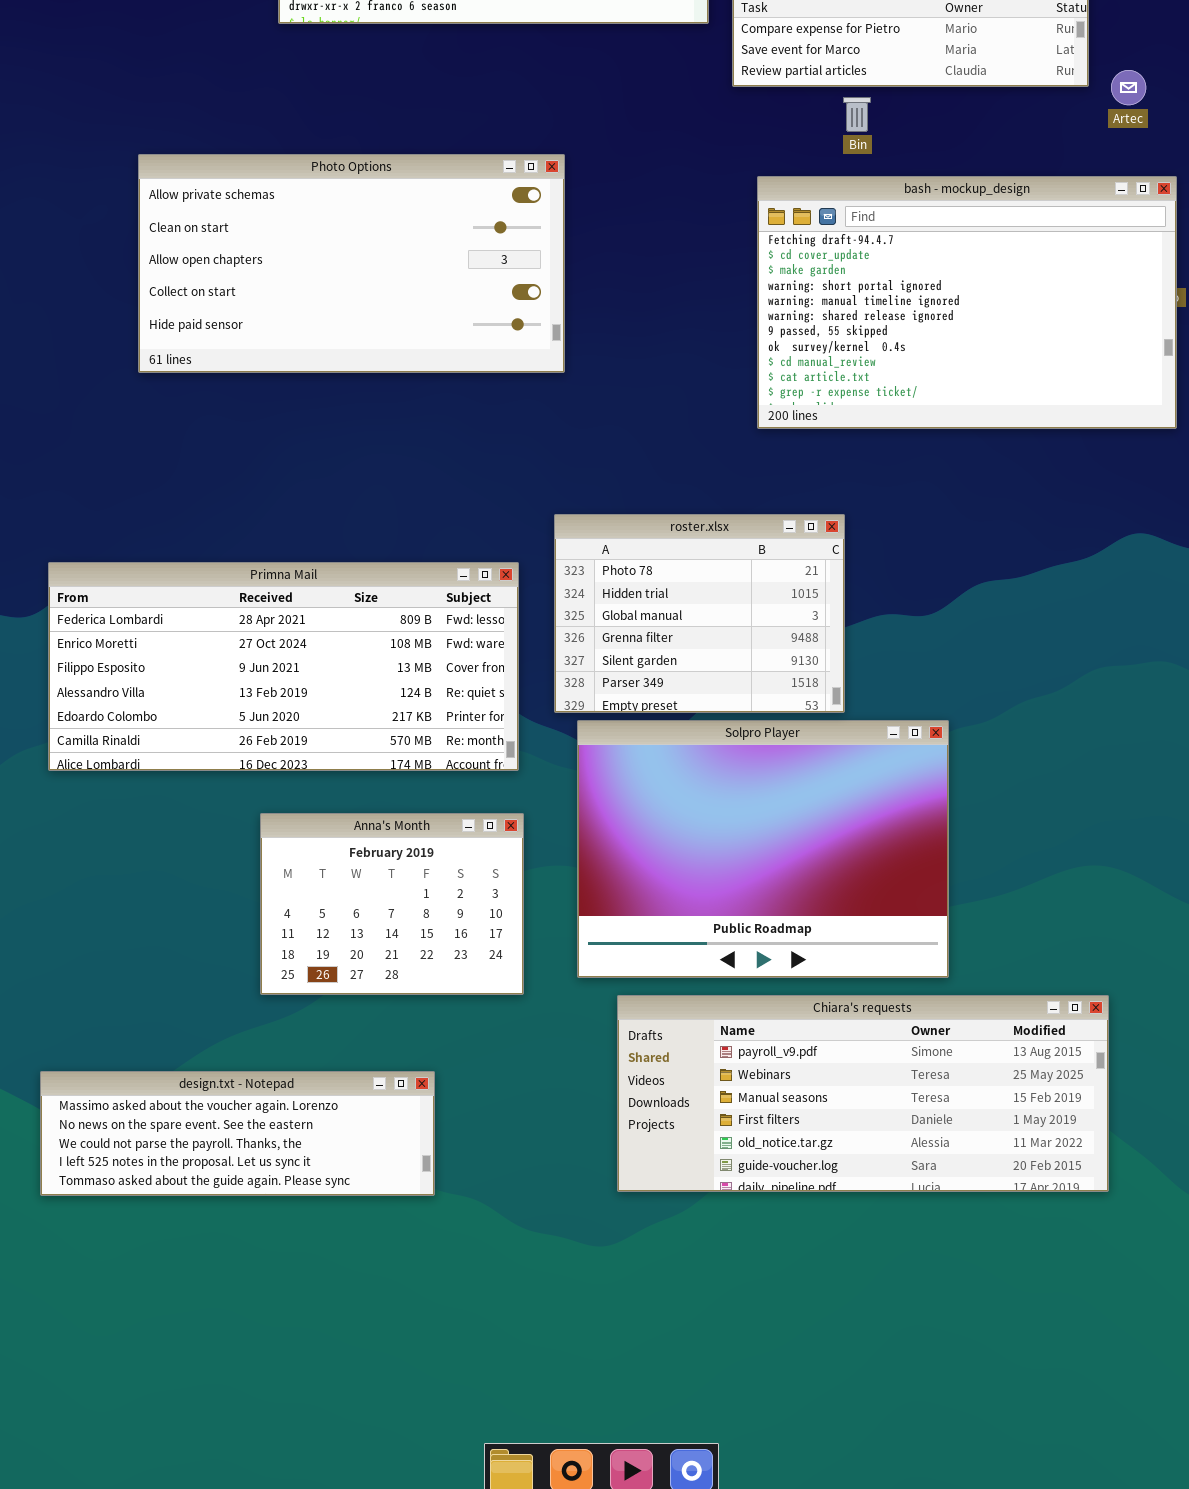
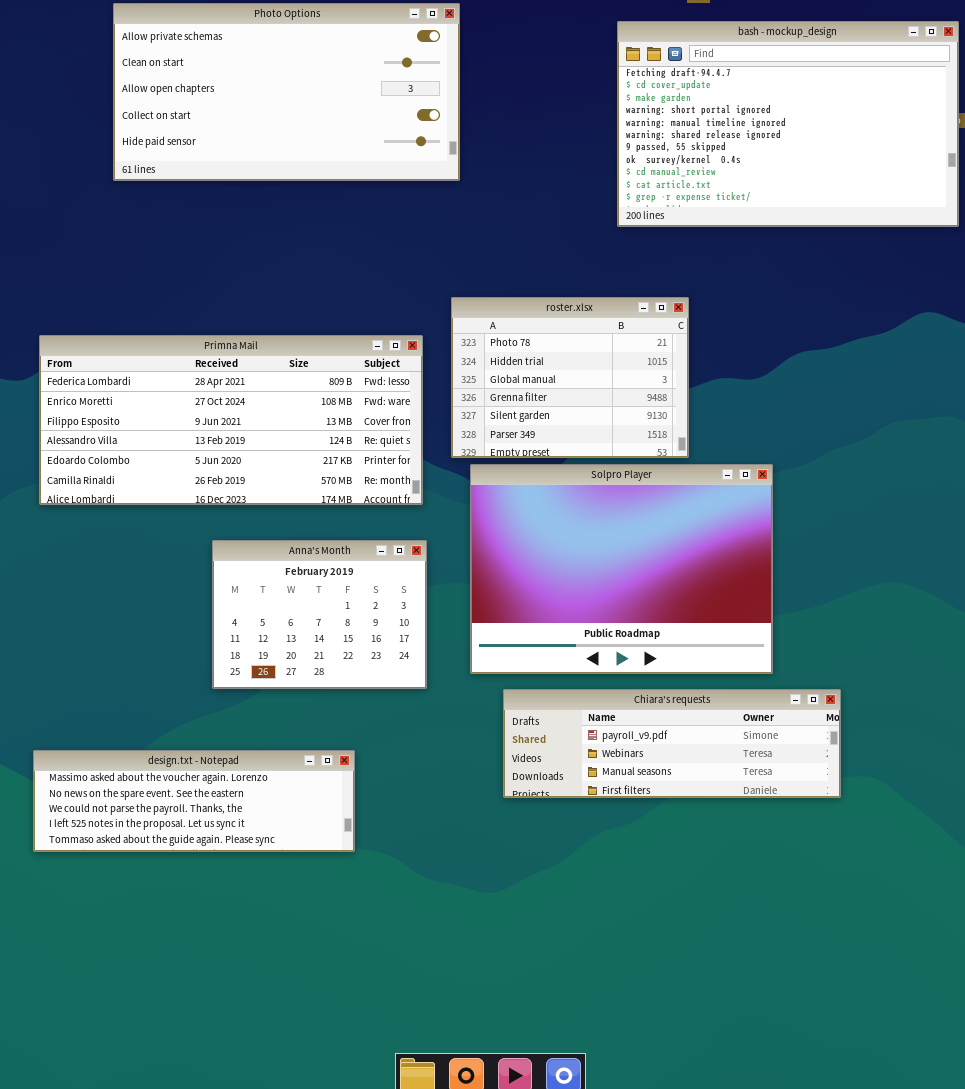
Chiara's requests: [617,995,1109,1192] -> [503,689,841,798], resized

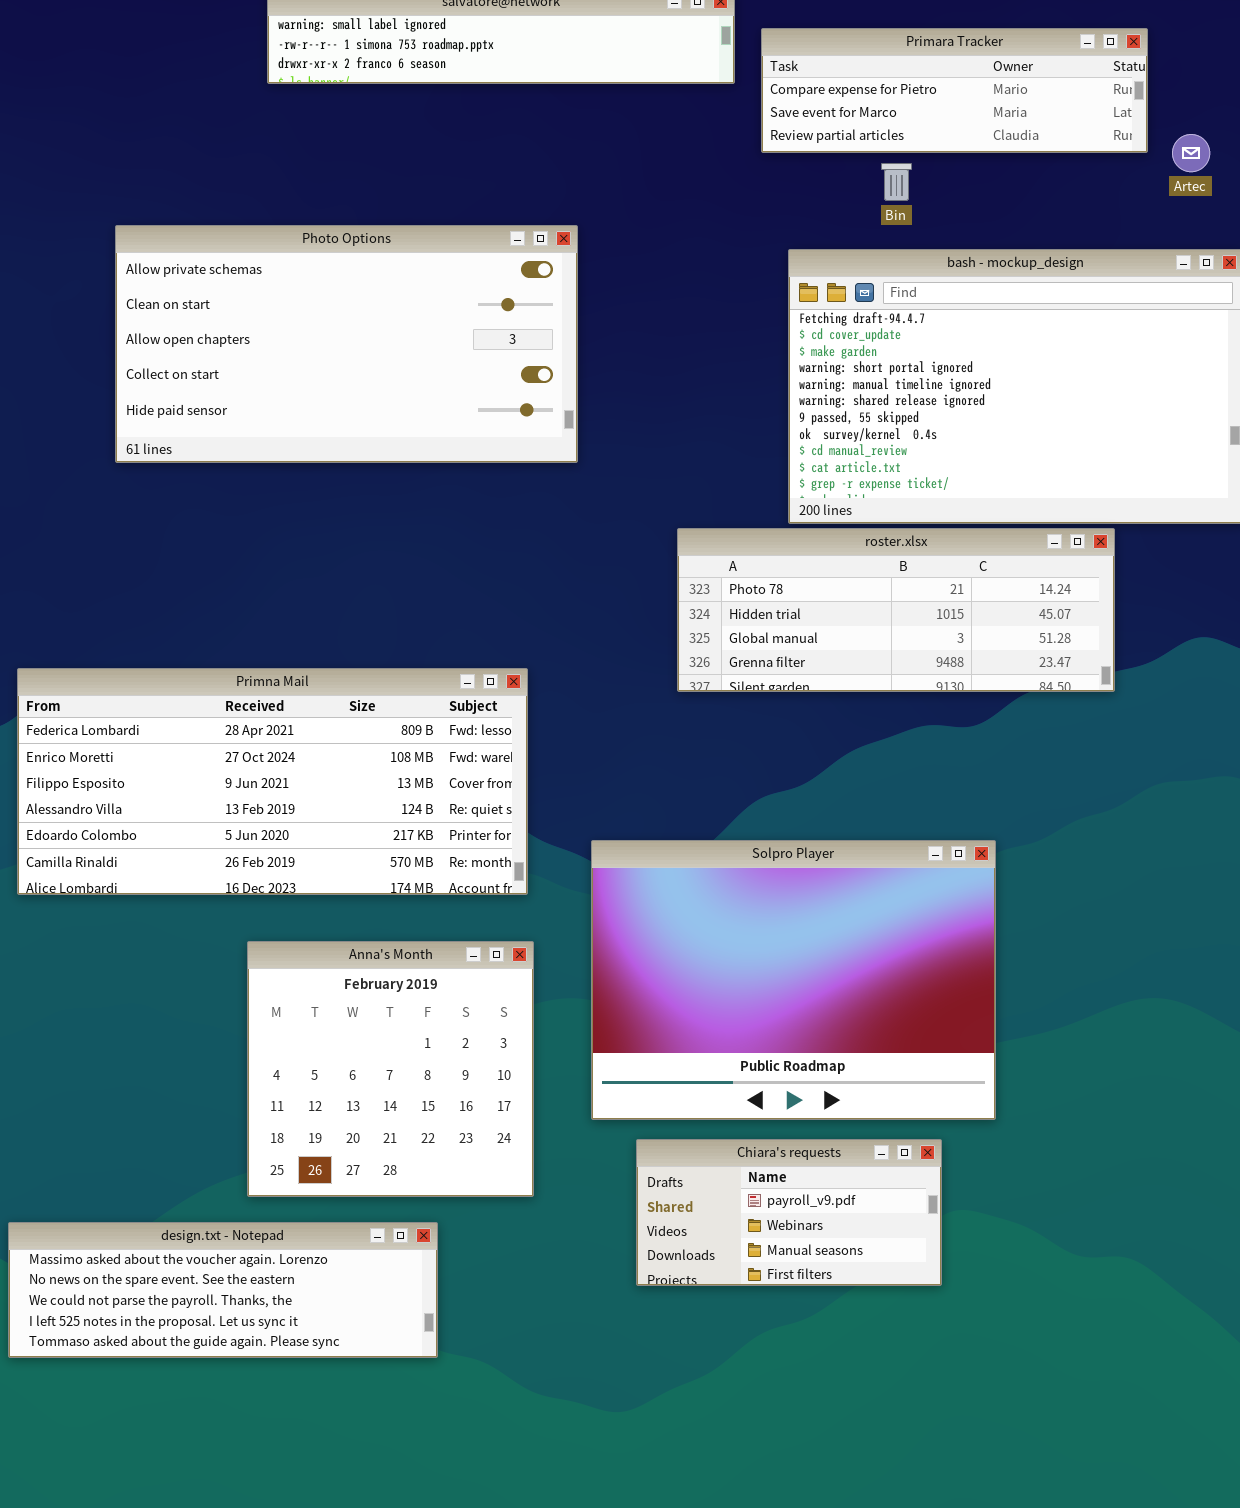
roster.xlsx: [451,297,689,458] -> [677,528,1115,692], moved, resized
Anna's Month: [212,540,427,689] -> [247,941,534,1197], resized
Chiara's requests: [503,689,841,798] -> [636,1139,942,1286], resized

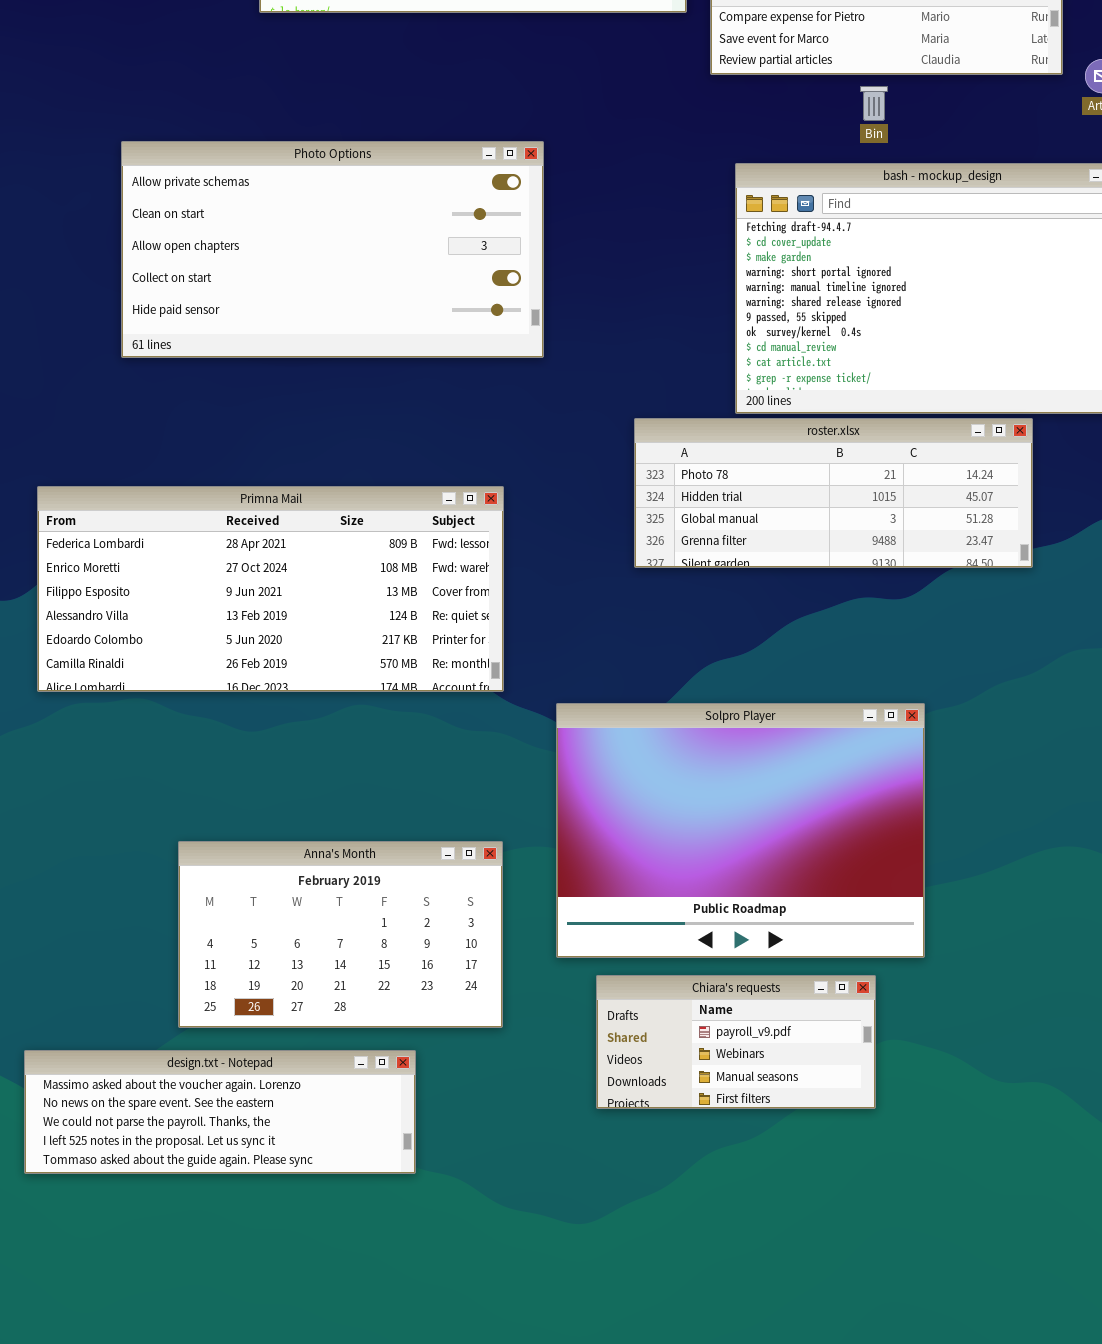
Bin: [881,163,912,201] -> [860,86,888,121], moved
Primna Mail: [17,668,528,895] -> [37,486,504,692], moved
Anna's Month: [247,941,534,1197] -> [178,841,503,1028], resized

